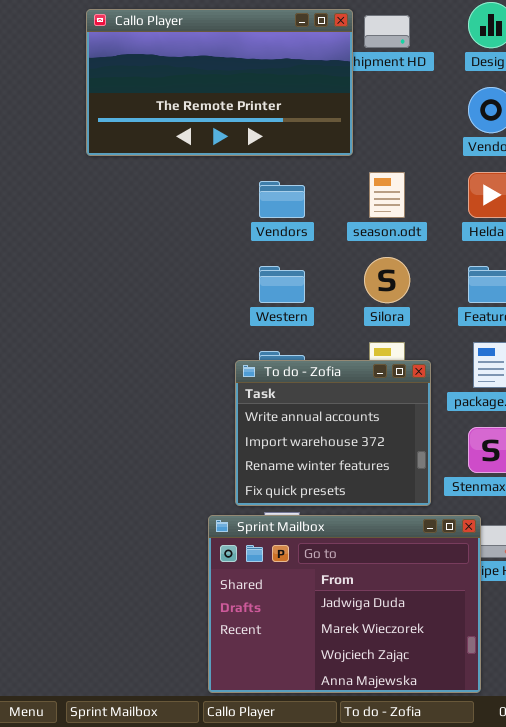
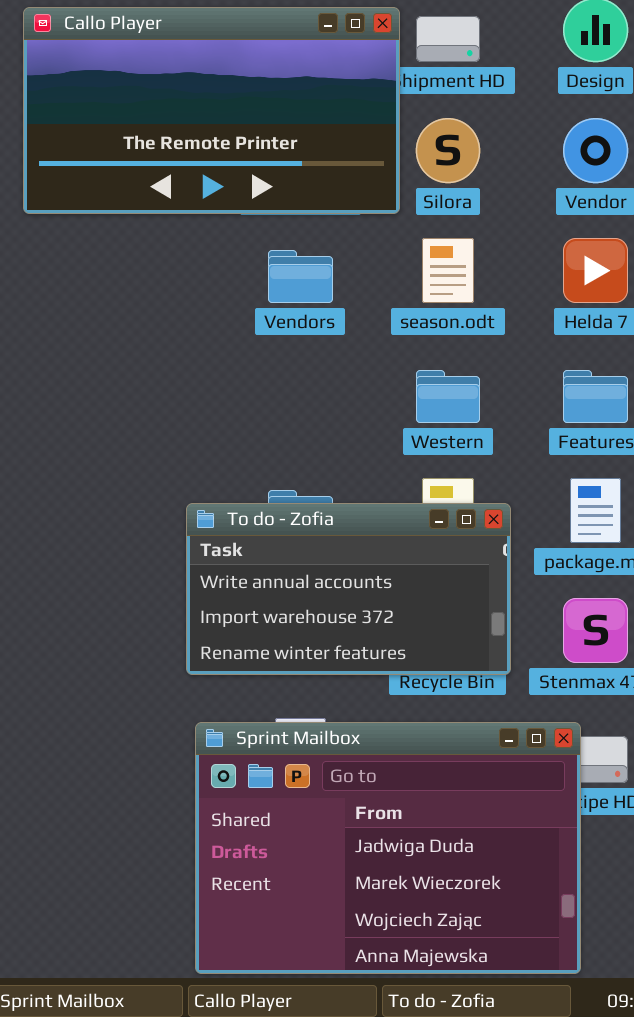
Silora: [364,257,410,303] -> [416,118,480,183], moved
Western: [259,266,305,303] -> [416,370,480,423], moved
To do - Zofia: [235,360,431,506] -> [186,503,511,675], resized

